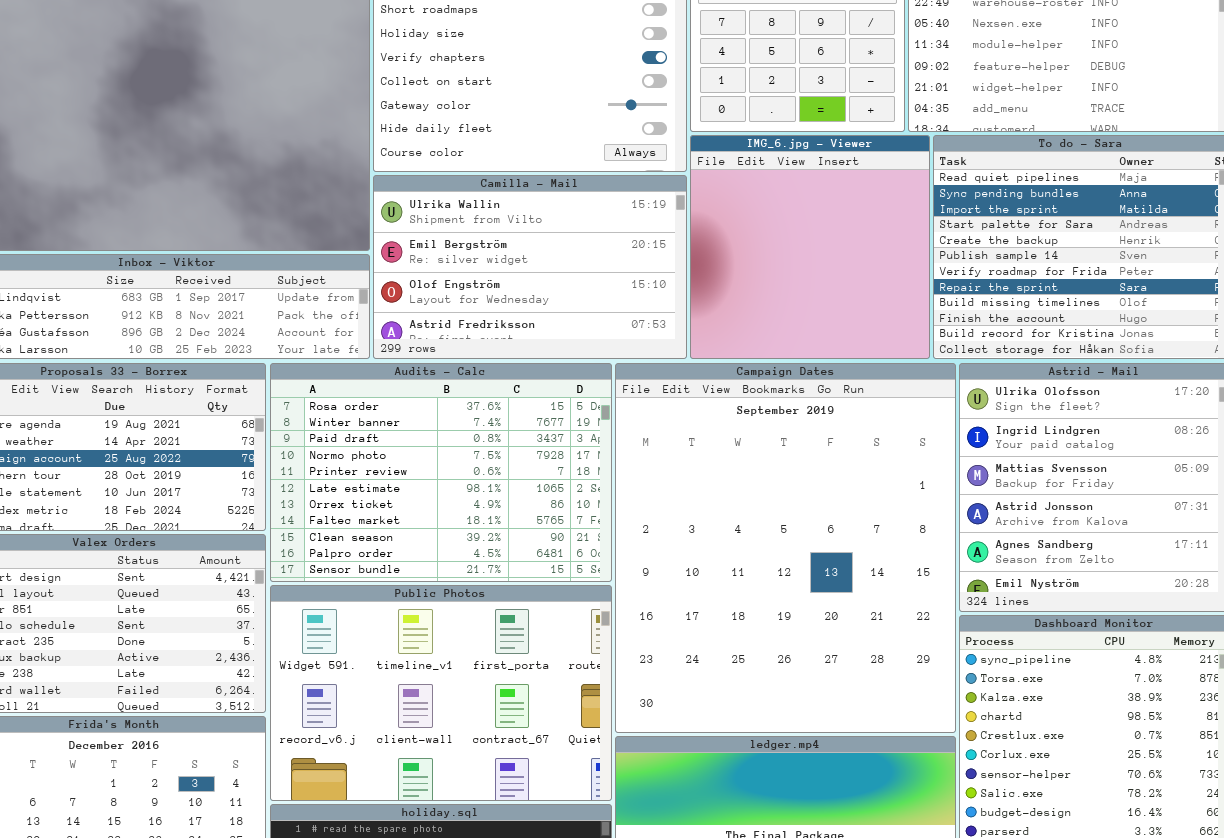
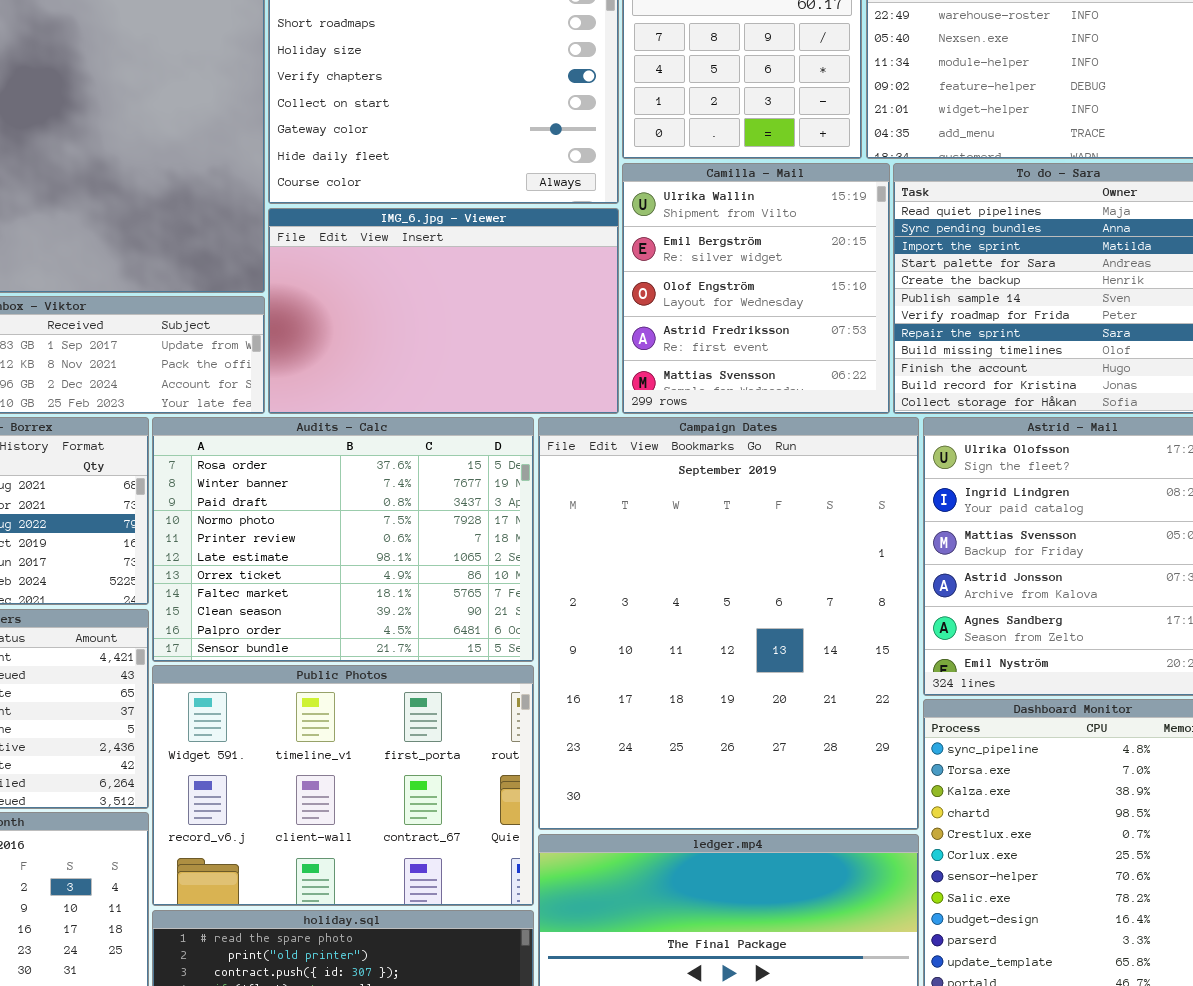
IMG_6.jpg - Viewer: [690,135,930,359] -> [268,208,619,414], moved, resized
Camilla - Mail: [373,175,687,359] -> [622,163,890,414], moved, resized

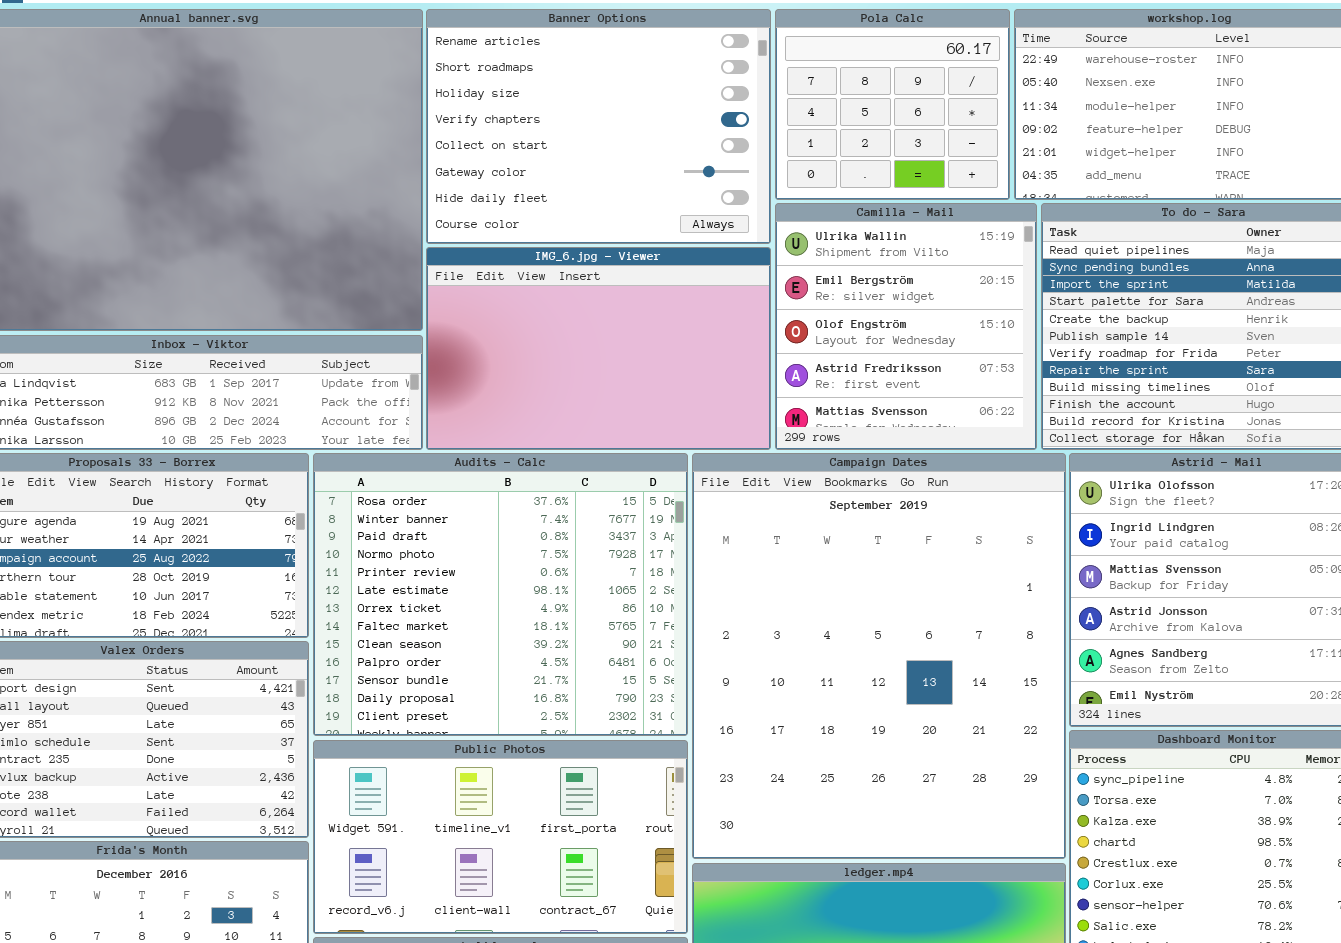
Audits - Calc: [152,417,534,662] -> [313,453,688,736], resized
Public Photos: [152,665,534,906] -> [313,740,688,934], resized

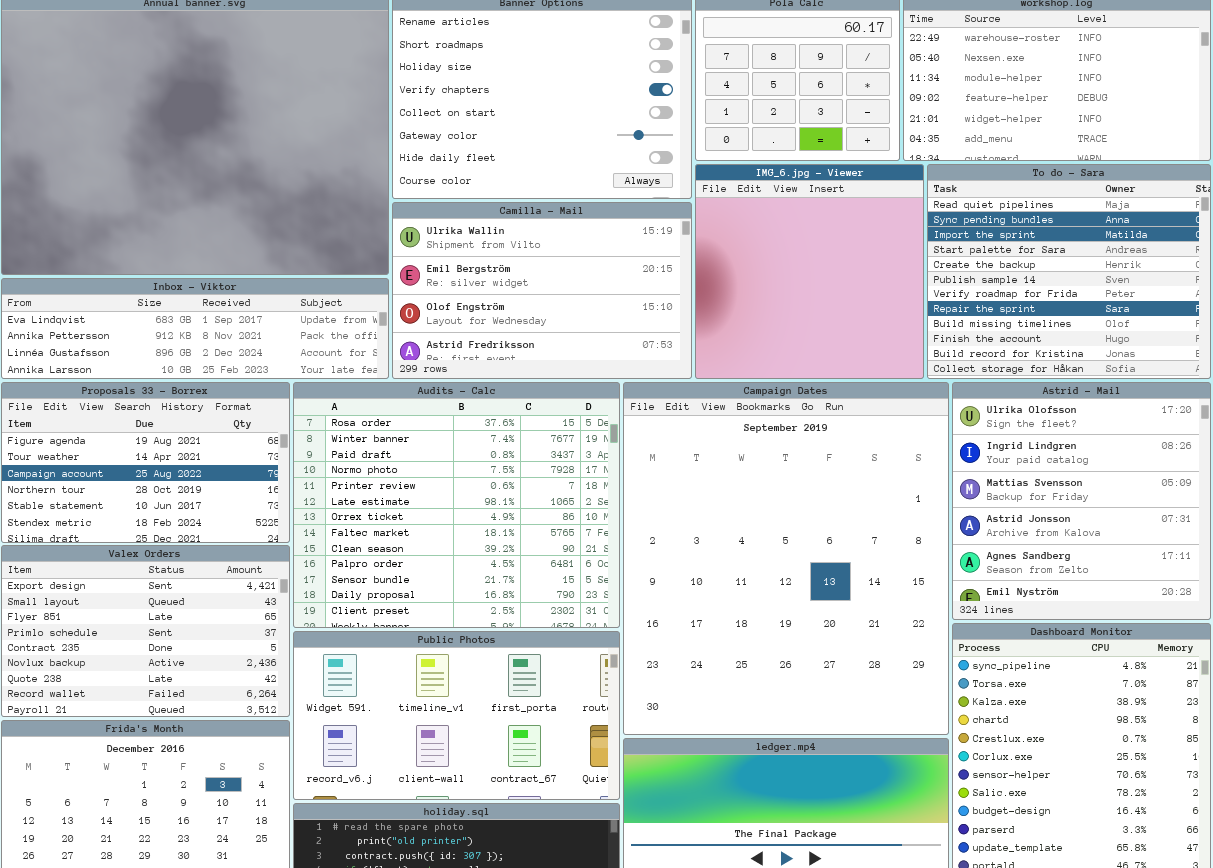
Camilla - Mail: [775,203,1037,450] -> [392,202,692,379], moved, resized
IMG_6.jpg - Viewer: [426,247,771,450] -> [695,164,924,379], moved, resized

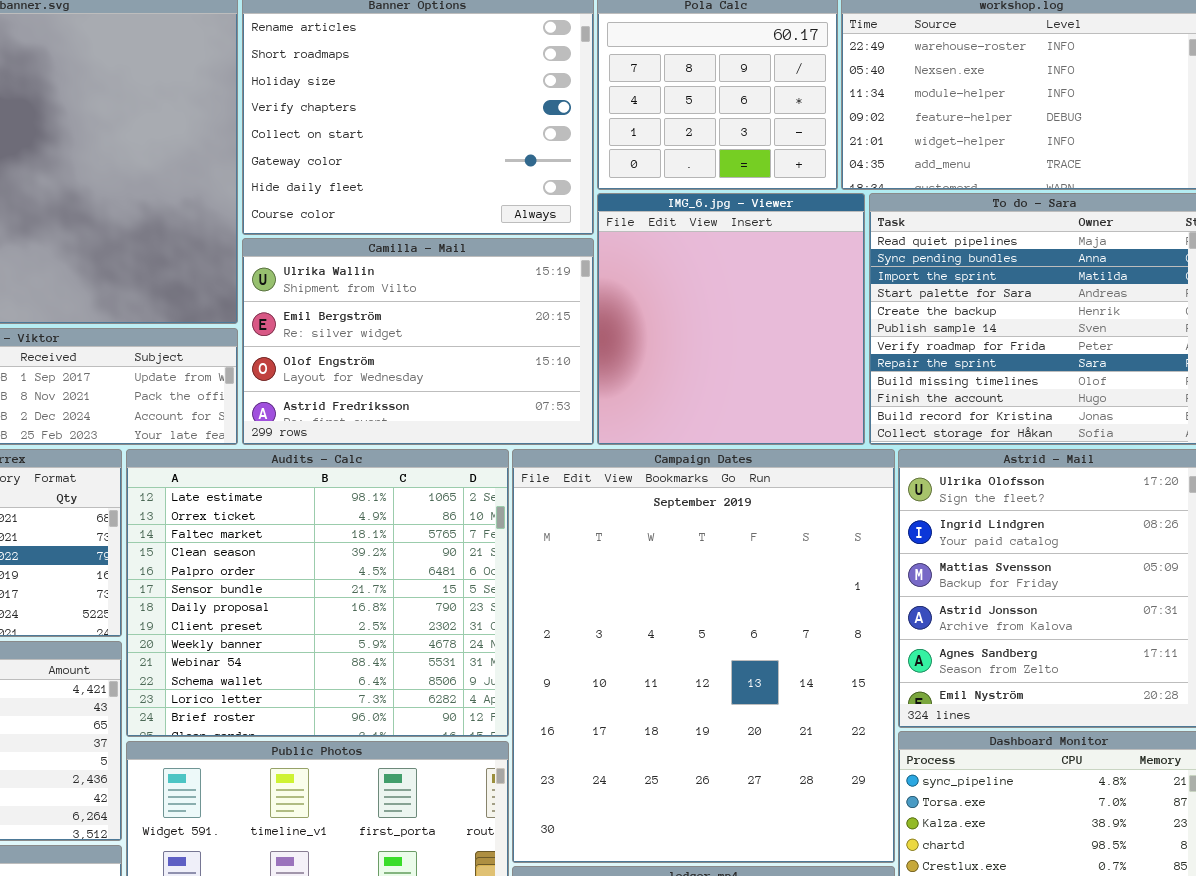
Audits - Calc: [293,382,620,628] -> [126,449,509,737], scrolled down 5 rows

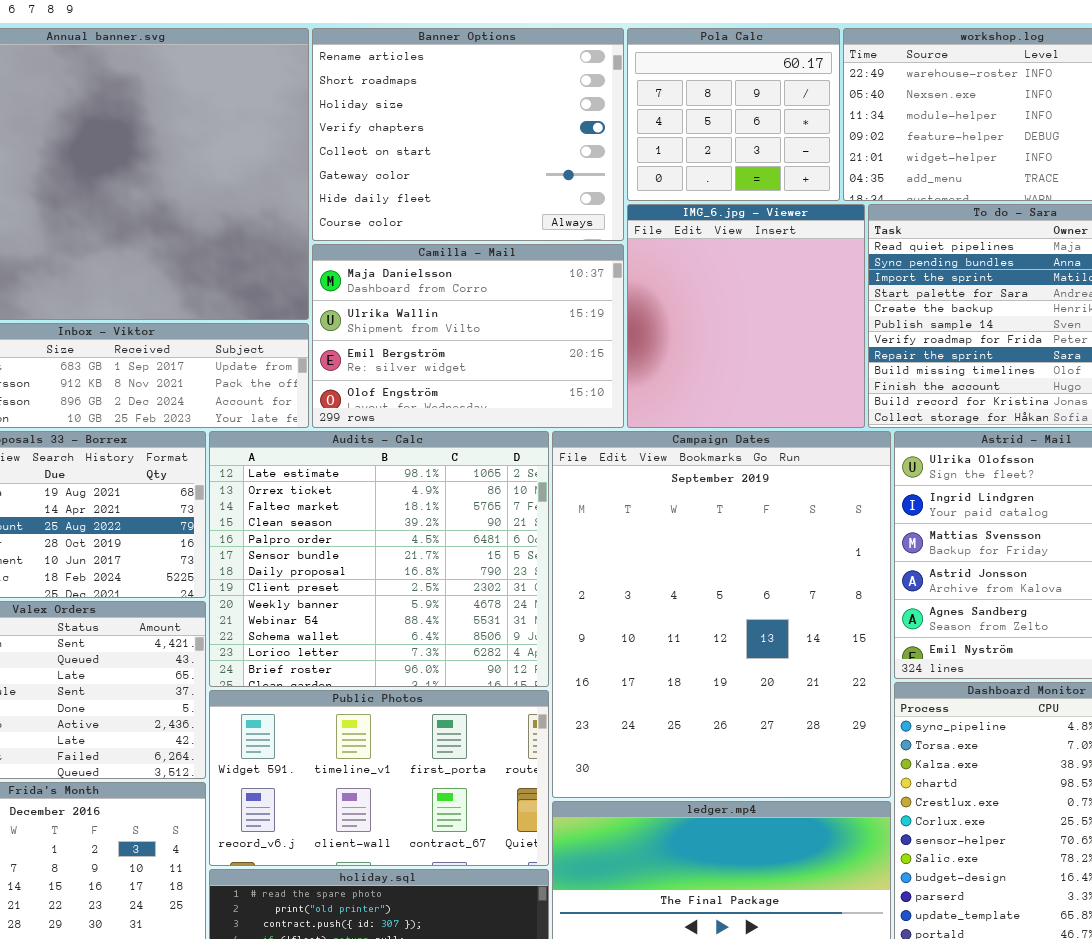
Camilla - Mail: [242,238,594,445] -> [312,244,624,428], scrolled up 1 row

